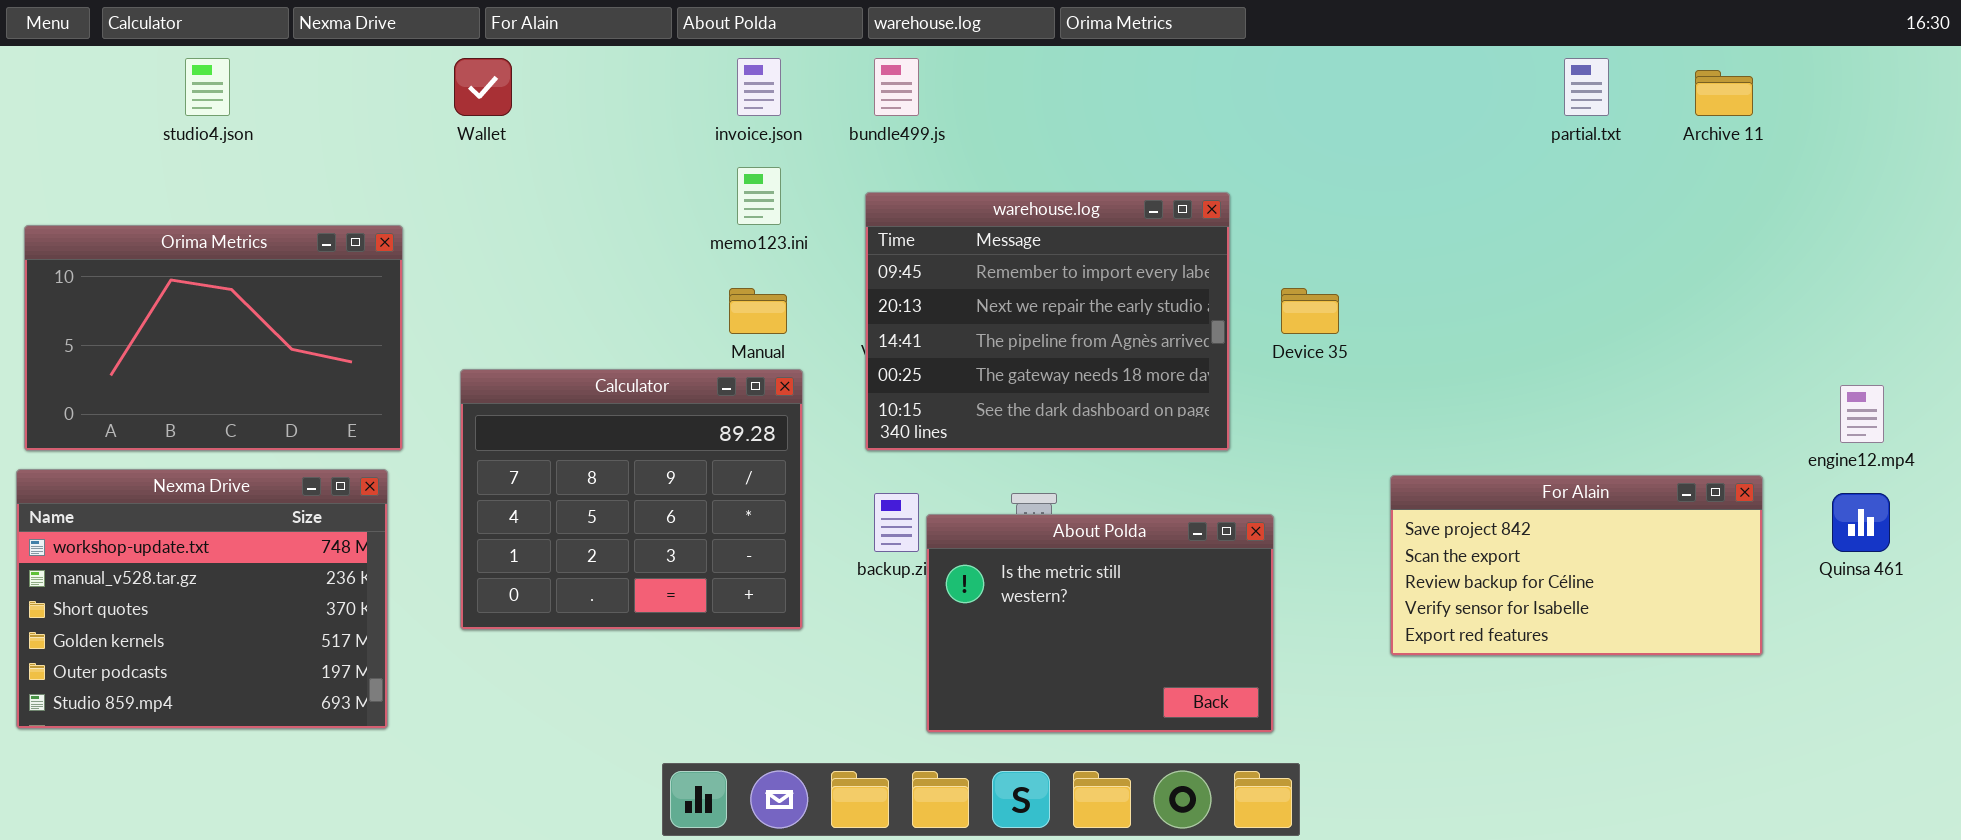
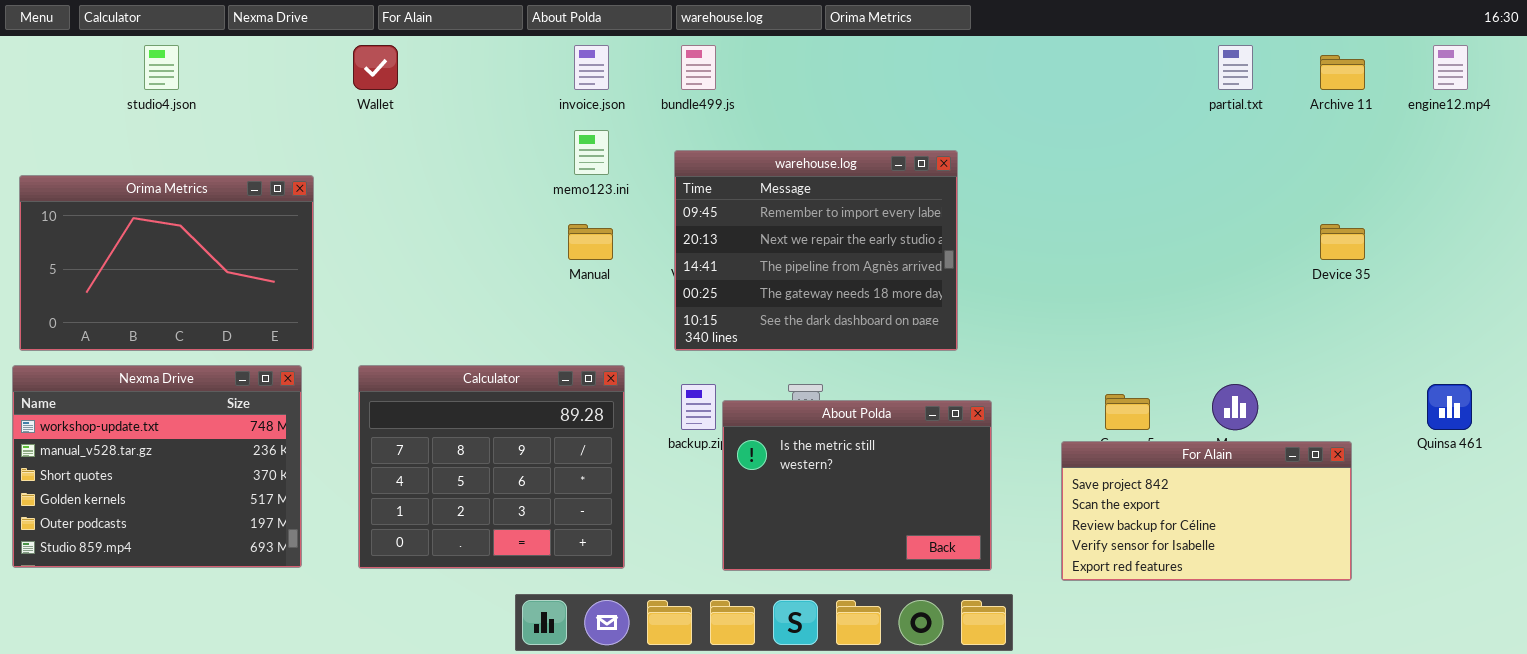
Device 35: [1281,288,1339,334] -> [1320,224,1365,260], moved
Calculator: [460,369,803,630] -> [358,365,625,569], moved
engine12.mp4: [1840,385,1884,443] -> [1433,45,1468,90], moved
For Alain: [1390,475,1763,656] -> [1061,441,1352,581], moved

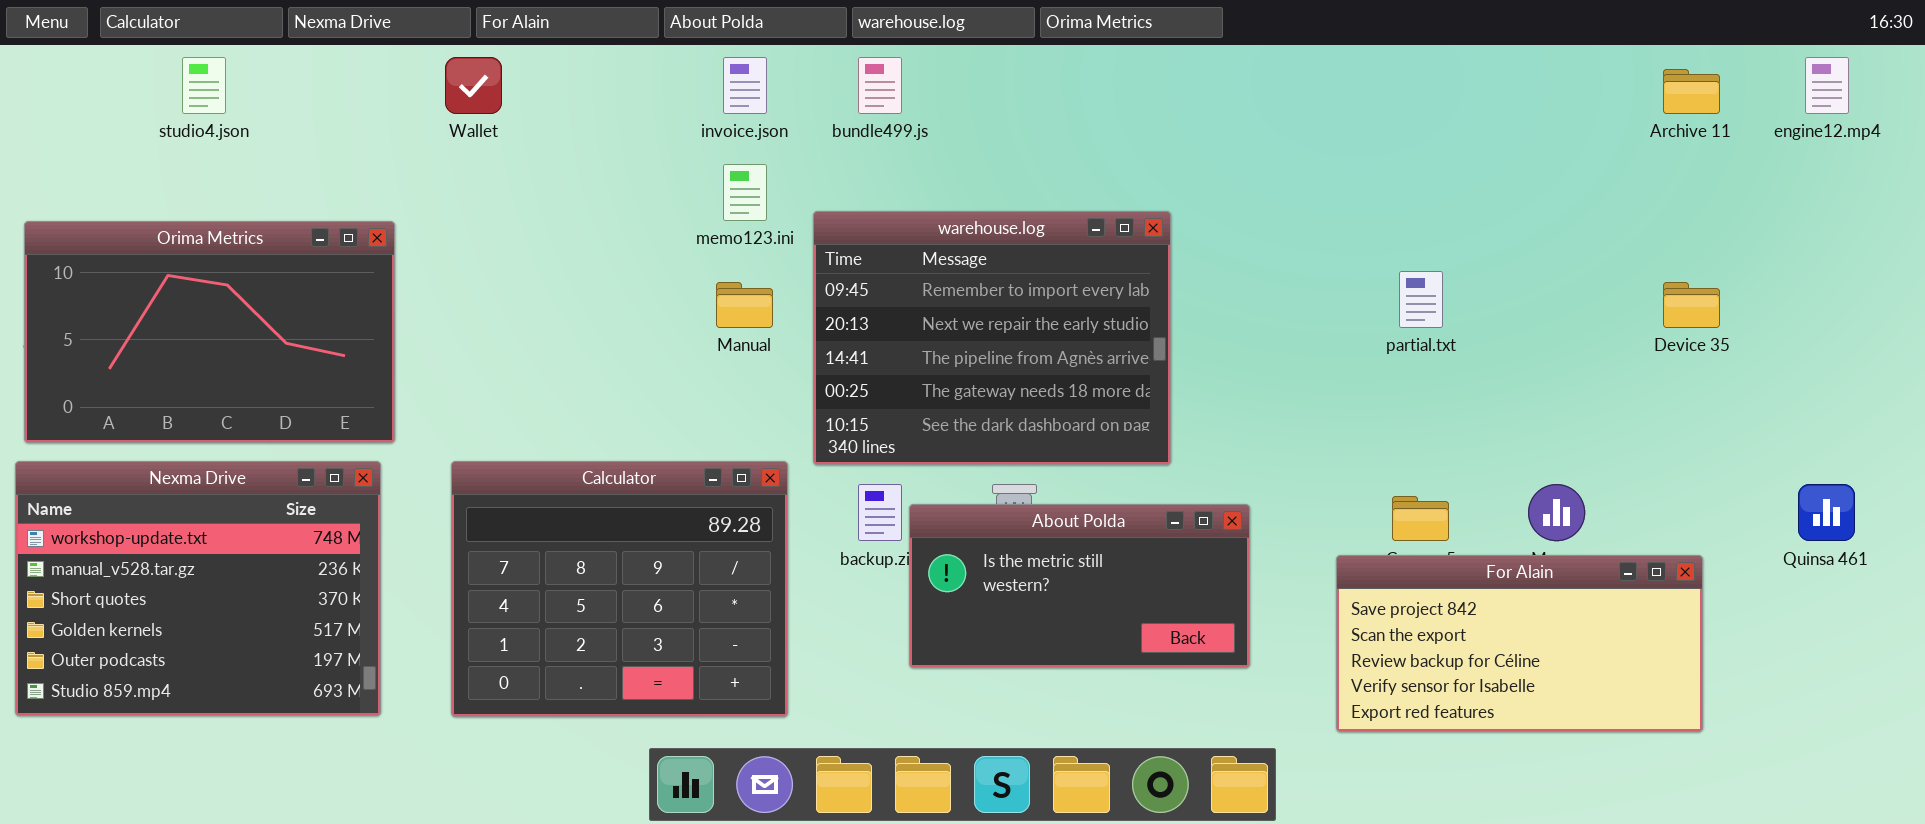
partial.txt: [1218,45,1253,90] -> [1399,271,1443,328], moved
warehouse.log: [674,150,958,351] -> [813,211,1171,465], moved
About Polda: [722,400,992,571] -> [909,504,1250,668], resized

